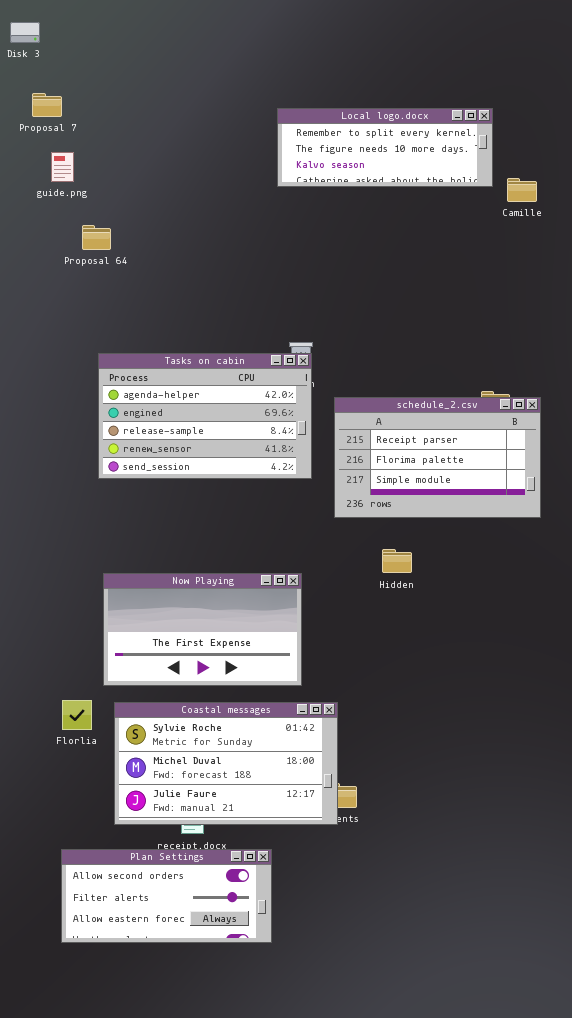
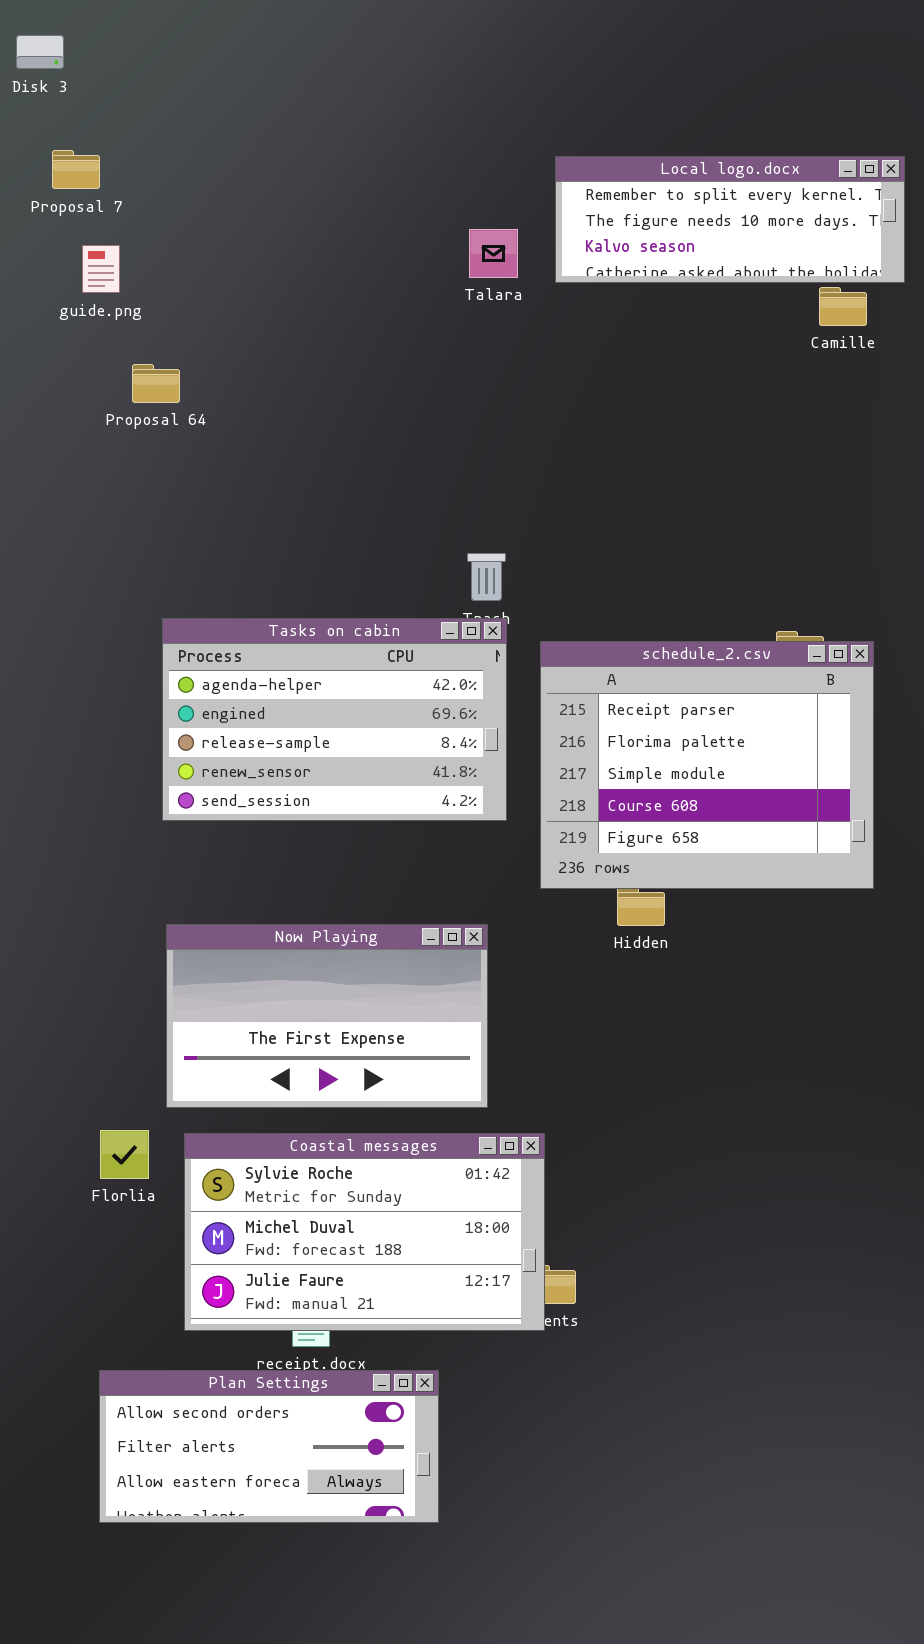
Local logo.docx: [277,108,493,187] -> [555,156,905,283], moved
Tasks on cabin: [98,353,312,479] -> [162,618,507,821], moved
schedule_2.csv: [334,397,541,518] -> [540,641,874,889], resized

